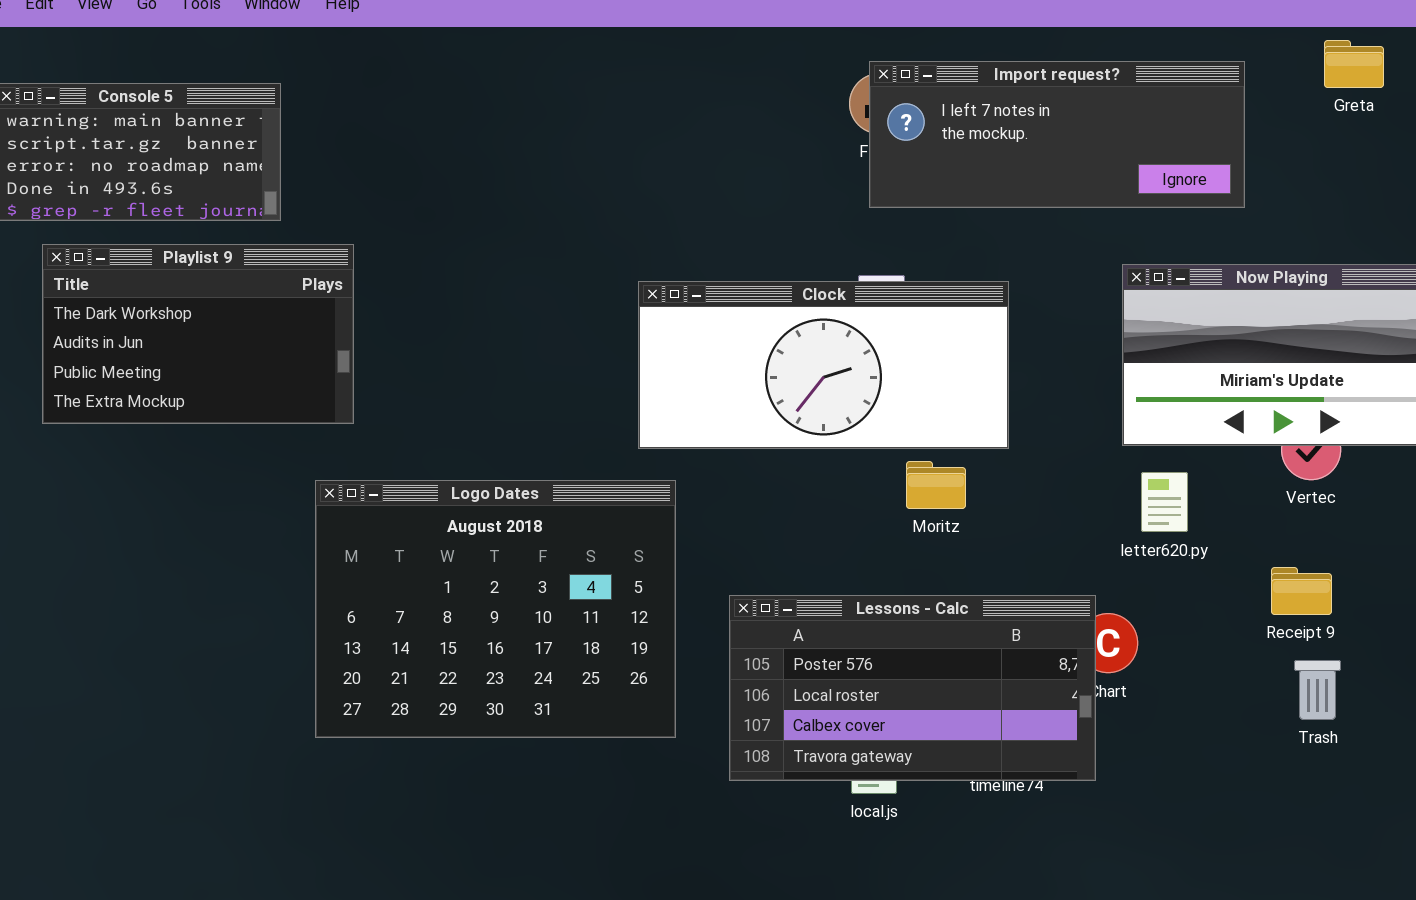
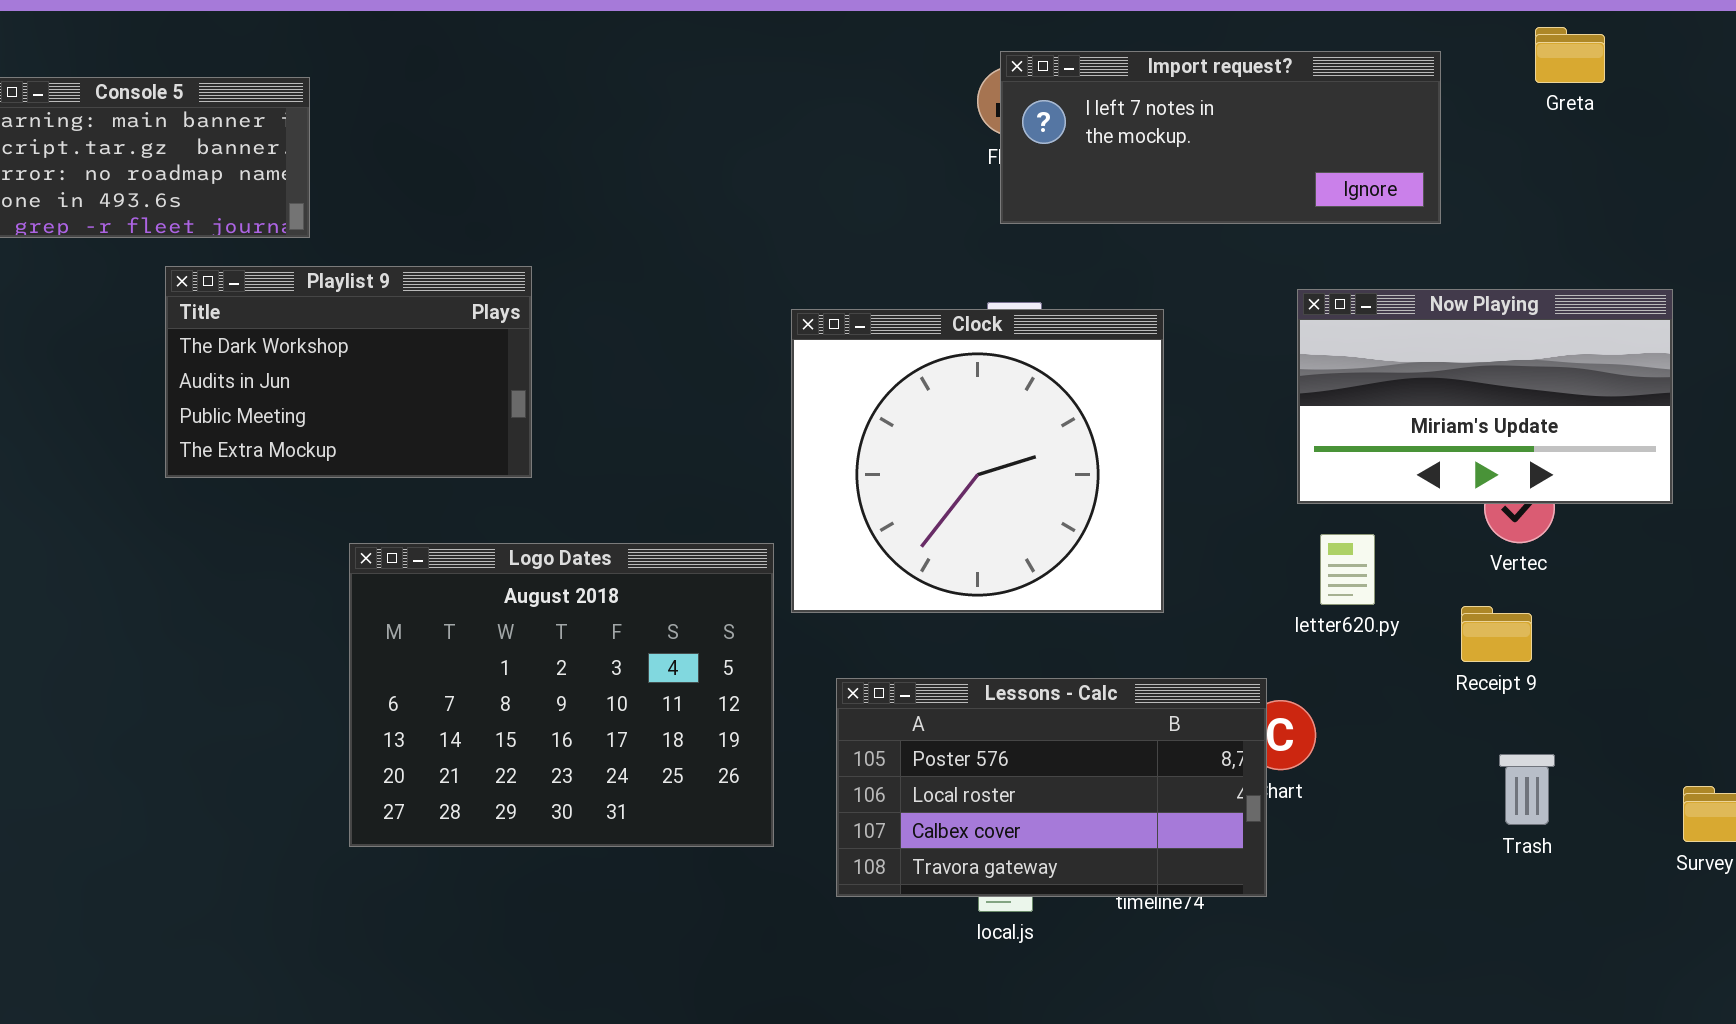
Playlist 9: [42,244,354,424] -> [165,266,532,478], moved
Clock: [638,281,1009,449] -> [791,309,1164,613], resized
Receipt 9: [1271,567,1332,615] -> [1461,606,1532,662], moved

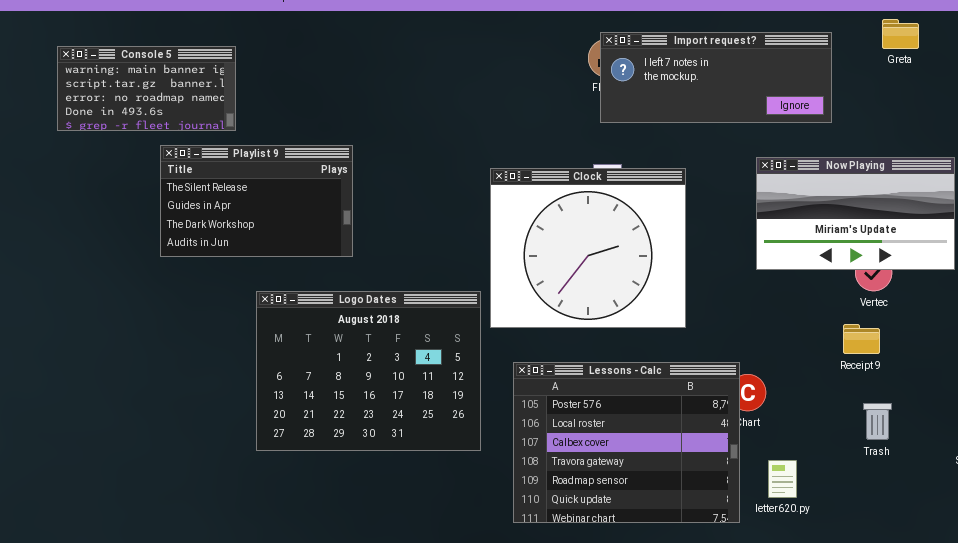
Playlist 9: [165,266,532,478] -> [160,145,353,257], scrolled up 2 rows
letter620.py: [1320,534,1375,605] -> [768,460,797,498], moved
Lessons - Calc: [836,678,1267,897] -> [513,362,740,523], resized

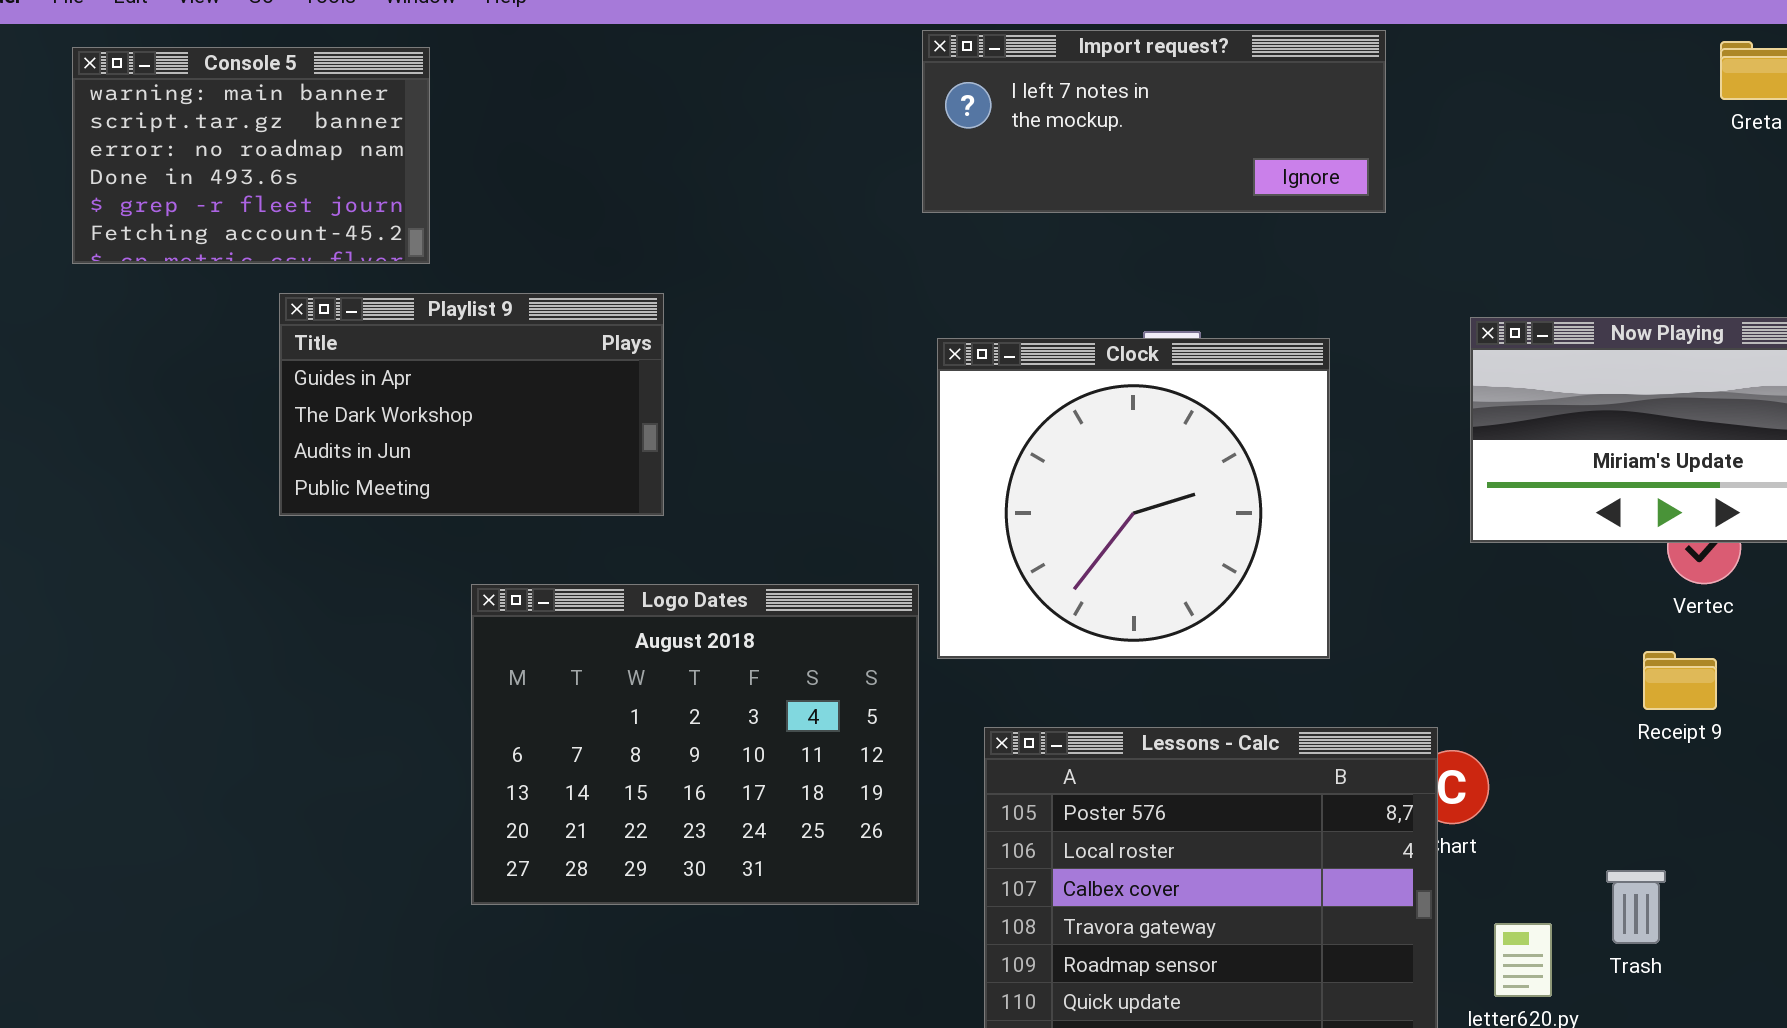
Import request?: [600,32,832,123] -> [922,30,1386,213], moved
Console 5: [57,46,236,131] -> [72,47,430,264], resized
Playlist 9: [160,145,353,257] -> [279,293,664,516], scrolled down 1 row
Trash: [863,403,892,440] -> [1606,870,1666,944], moved

